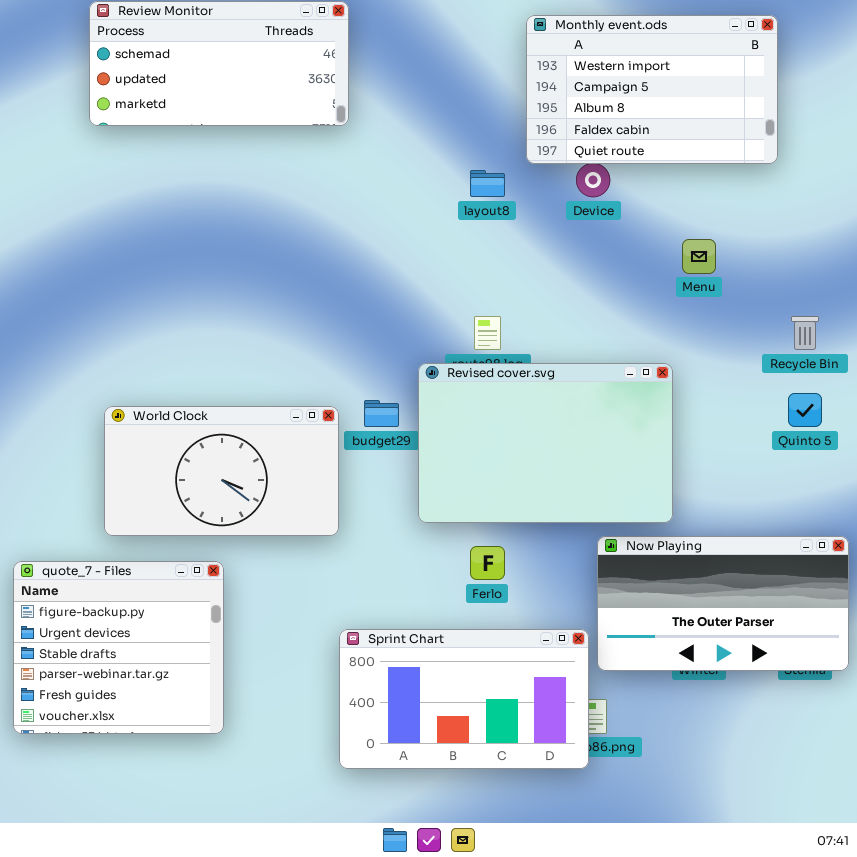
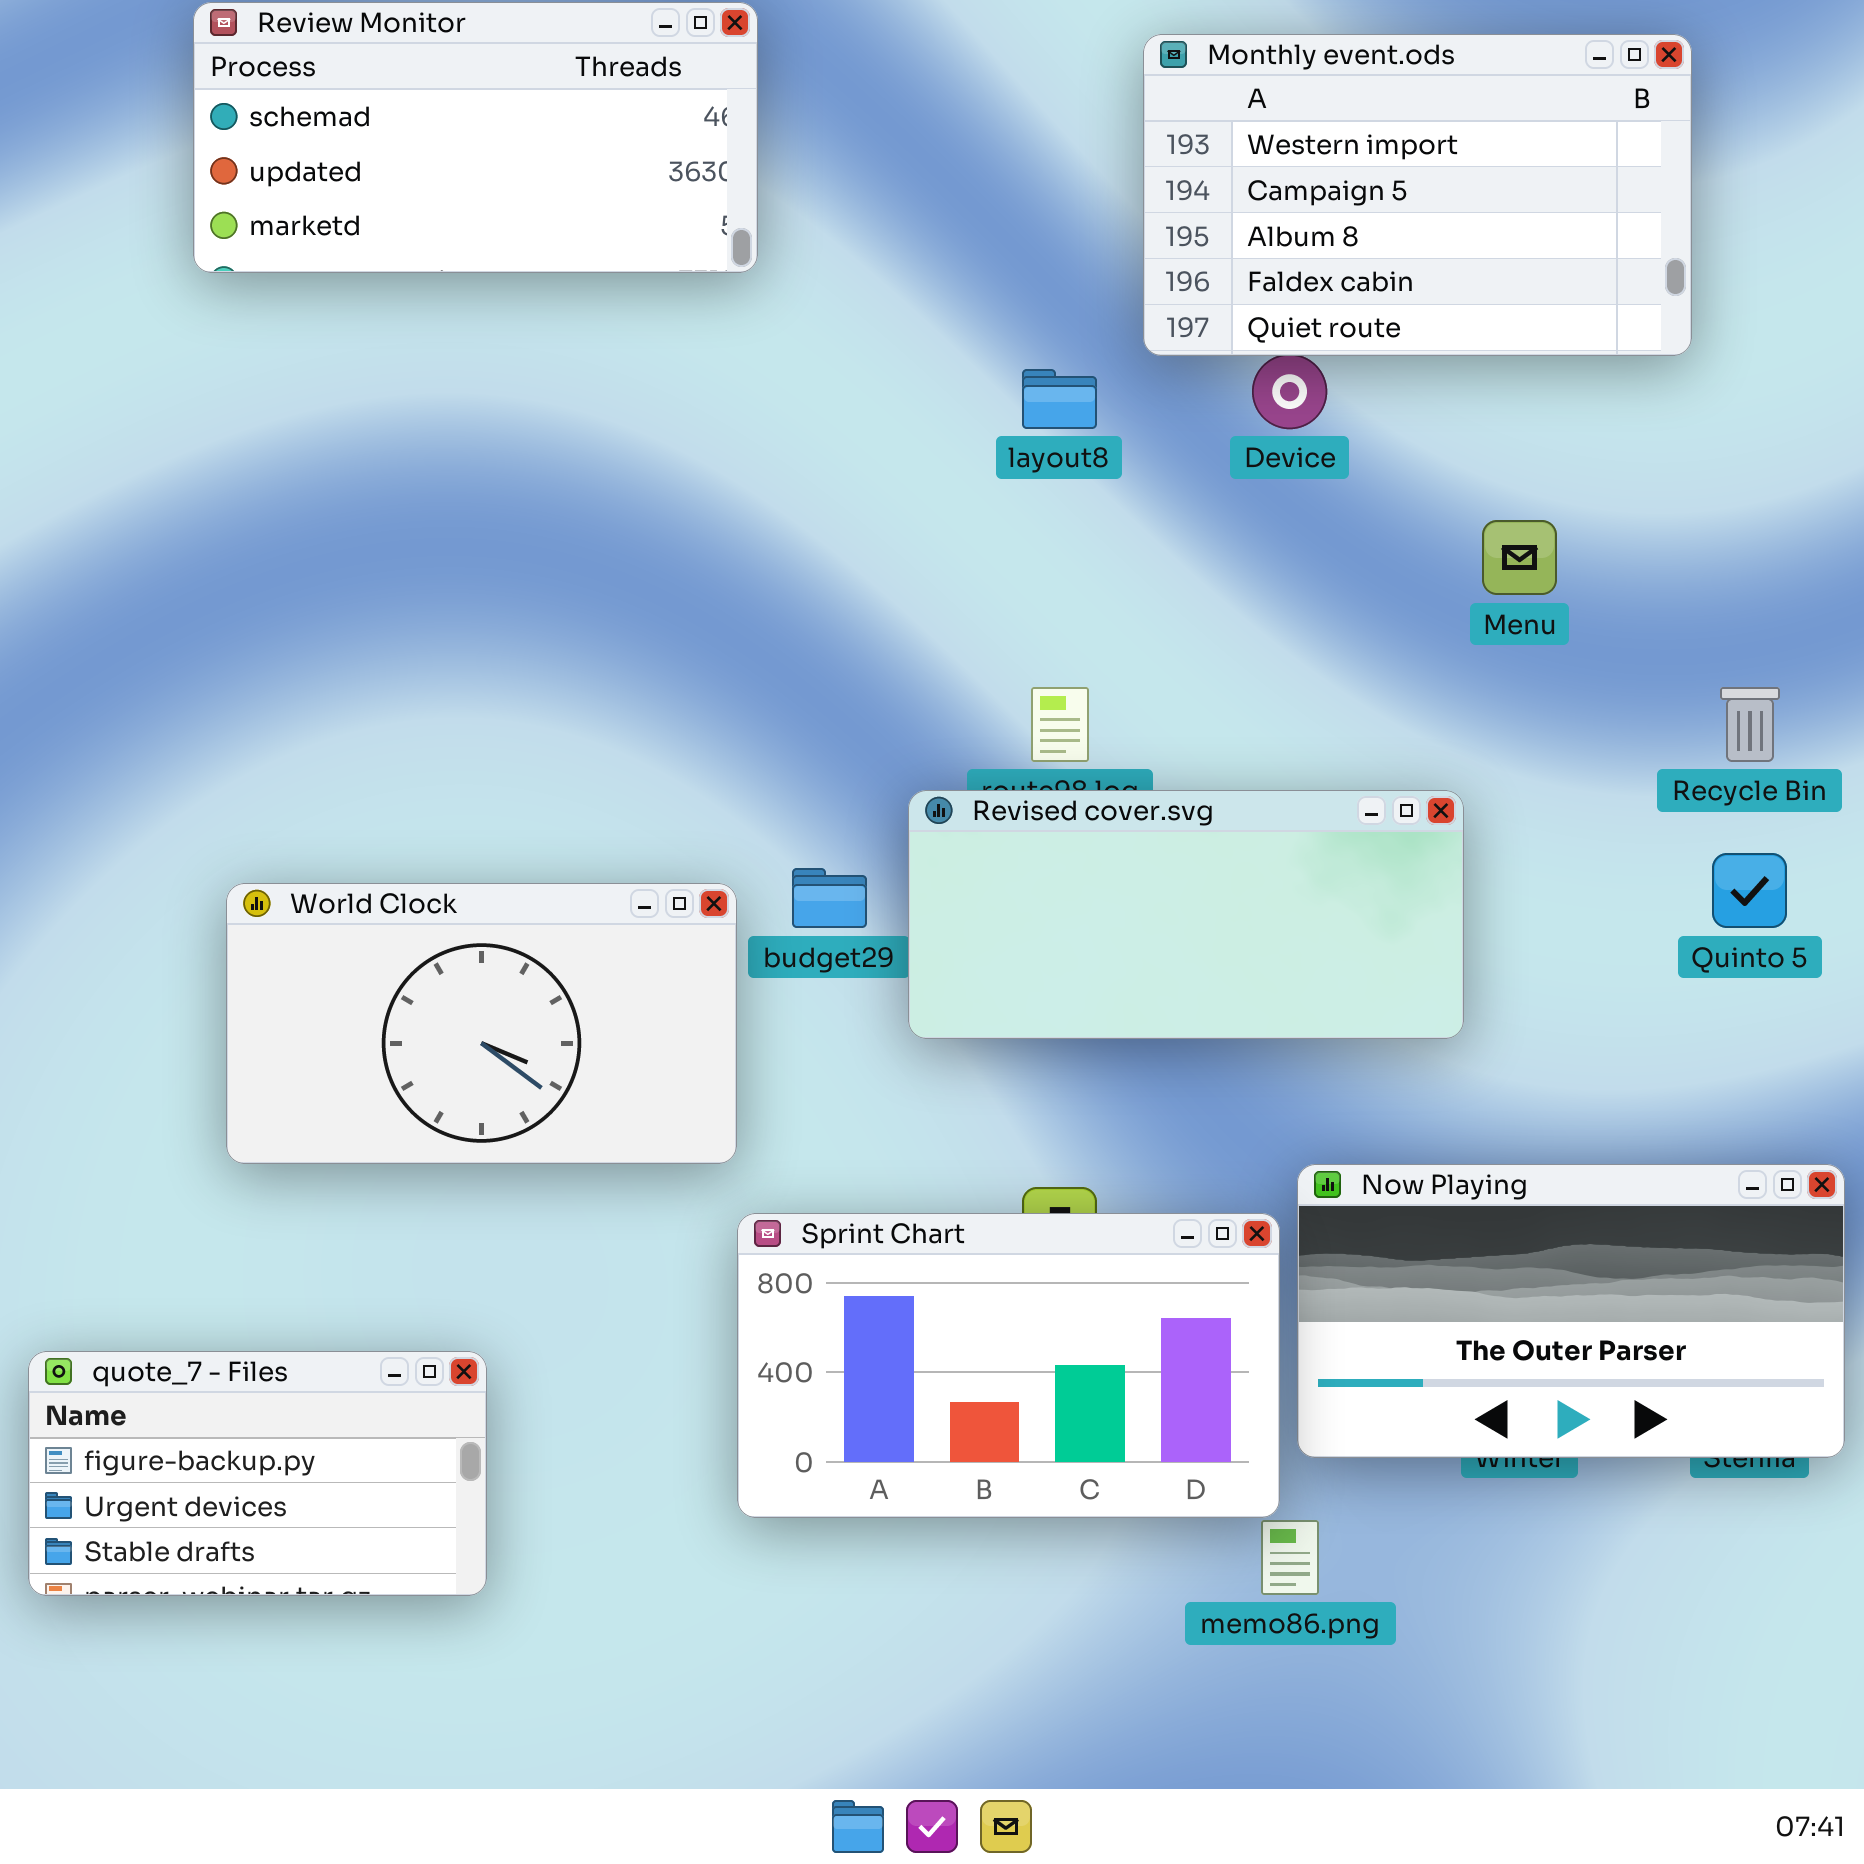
Revised cover.svg: [418,363,673,523] -> [908,790,1464,1039], resized
quote_7 - Files: [13,561,224,734] -> [28,1351,487,1596], resized
Sprint Chart: [339,629,589,769] -> [737,1213,1280,1518], moved

